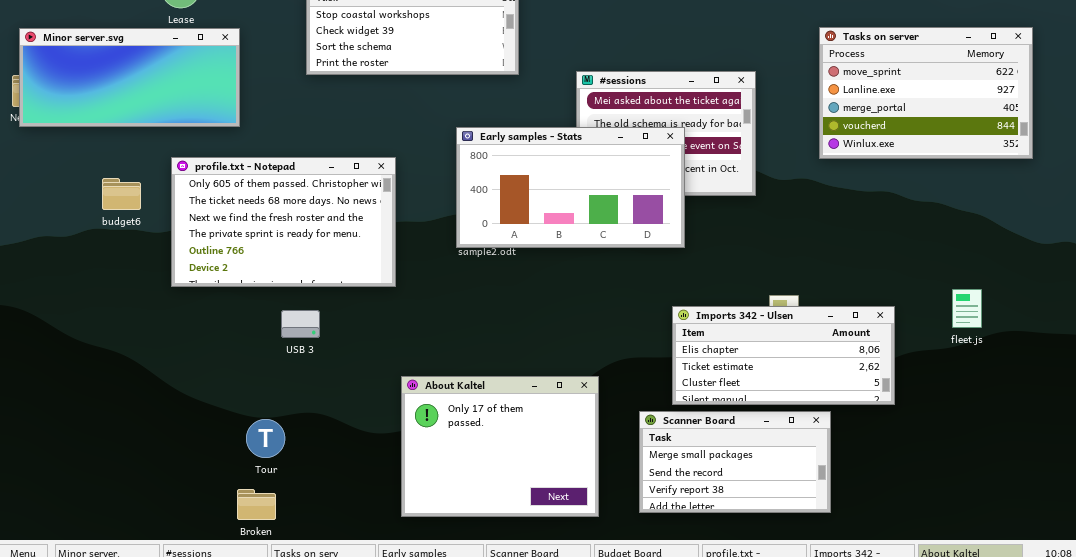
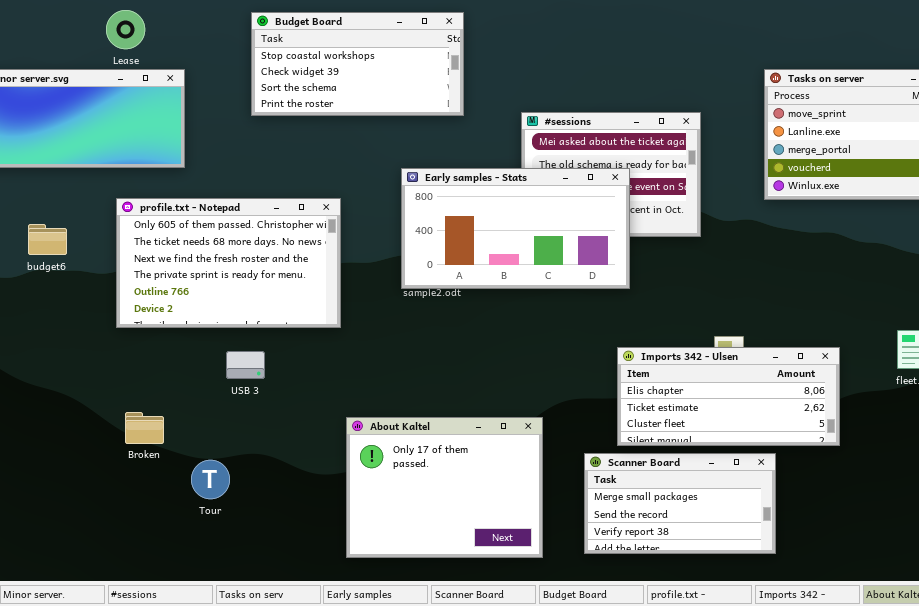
budget6: [102,178,141,210] -> [28,224,67,255], moved
Broken: [237,489,276,520] -> [125,412,164,444], moved

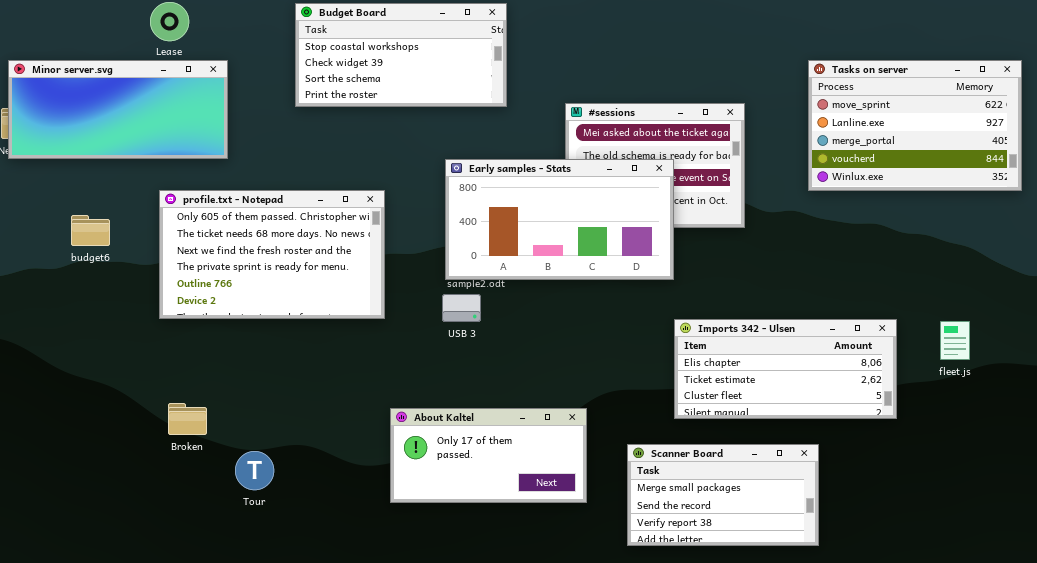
Imports 342 - Ulsen: [617,347,840,446] -> [674,319,897,419], moved
USB 3: [226,351,265,379] -> [442,294,481,322], moved
About Kaltel: [346,417,543,558] -> [390,408,587,503], resized

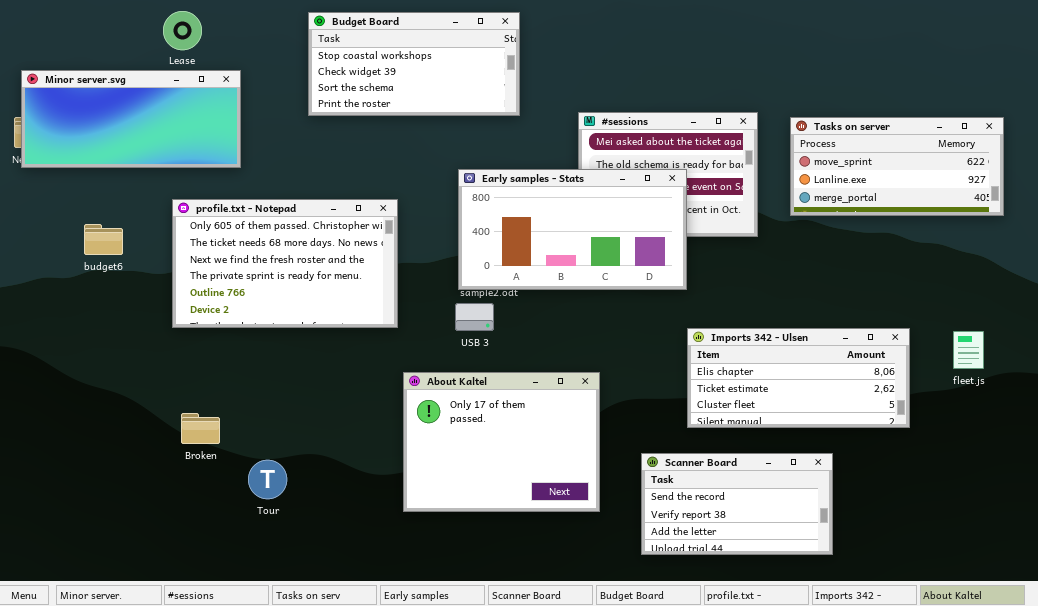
Tasks on server: [808,60,1022,191] -> [790,117,1004,216], moved, resized
About Kaltel: [390,408,587,503] -> [403,372,600,512], resized
Scanner Board: [627,444,819,546] -> [641,453,833,555], scrolled down 1 row

